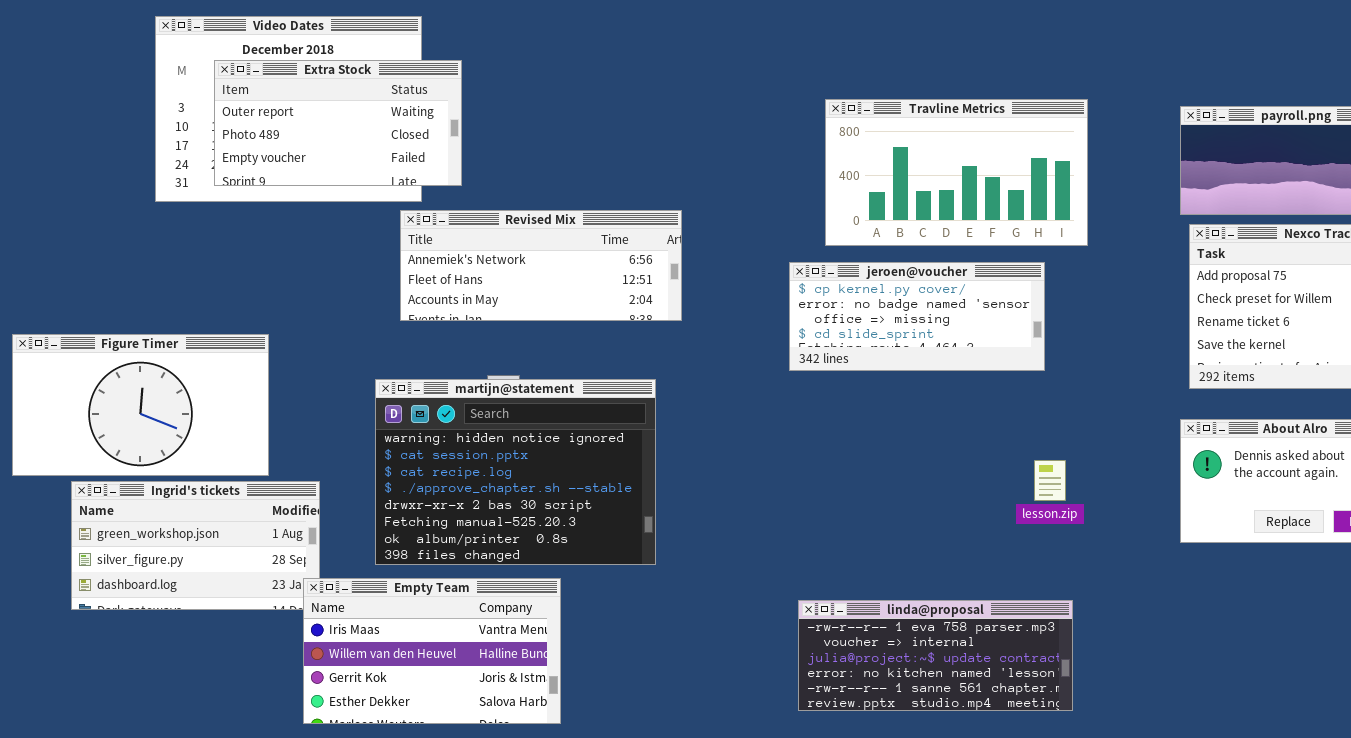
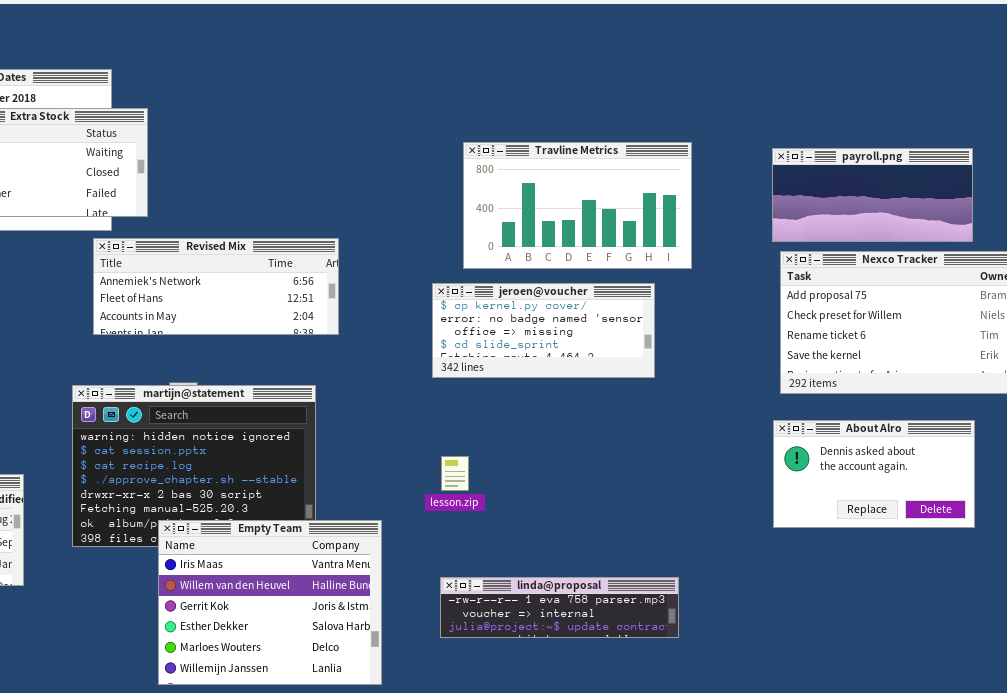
lesson.zip: [1034,460,1066,501] -> [441,456,469,491], moved
Empty Team: [303,578,561,724] -> [158,520,382,685], moved, resized
linda@proposal: [798,600,1073,711] -> [440,577,679,638], resized

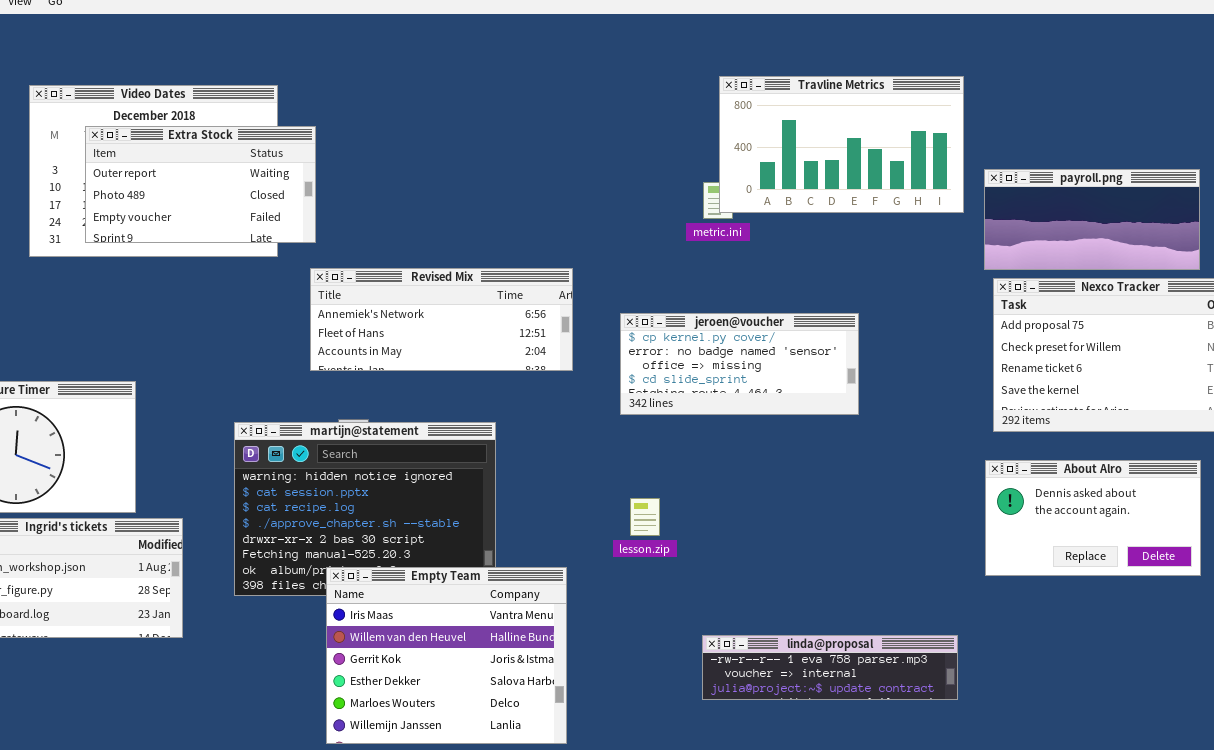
Travline Metrics: [463,142,692,269] -> [719,76,964,213], moved
Revised Mix: [93,238,339,335] -> [310,268,573,371], moved
linda@proposal: [440,577,679,638] -> [702,635,958,700], moved

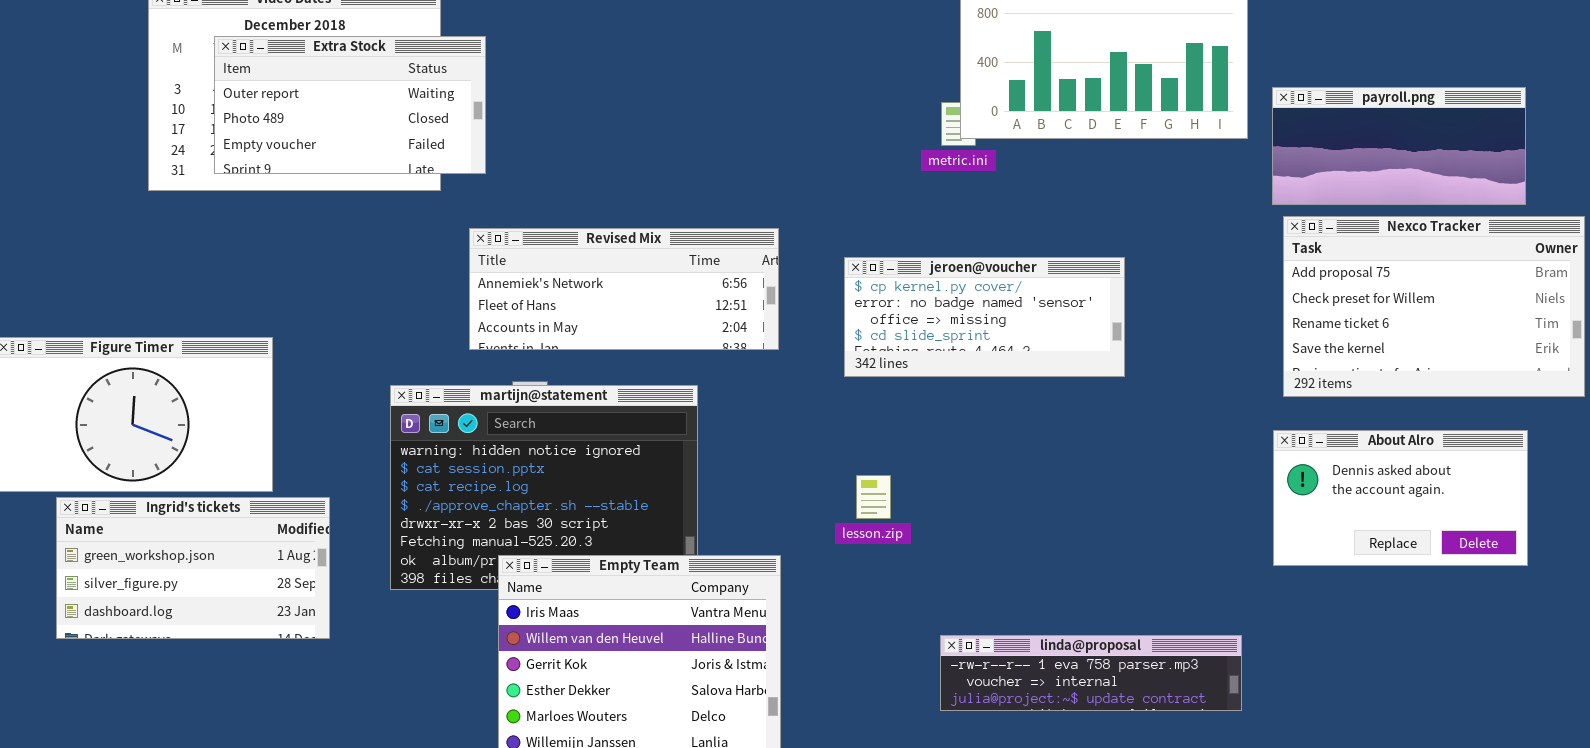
Revised Mix: [310,268,573,371] -> [469,228,779,350], moved

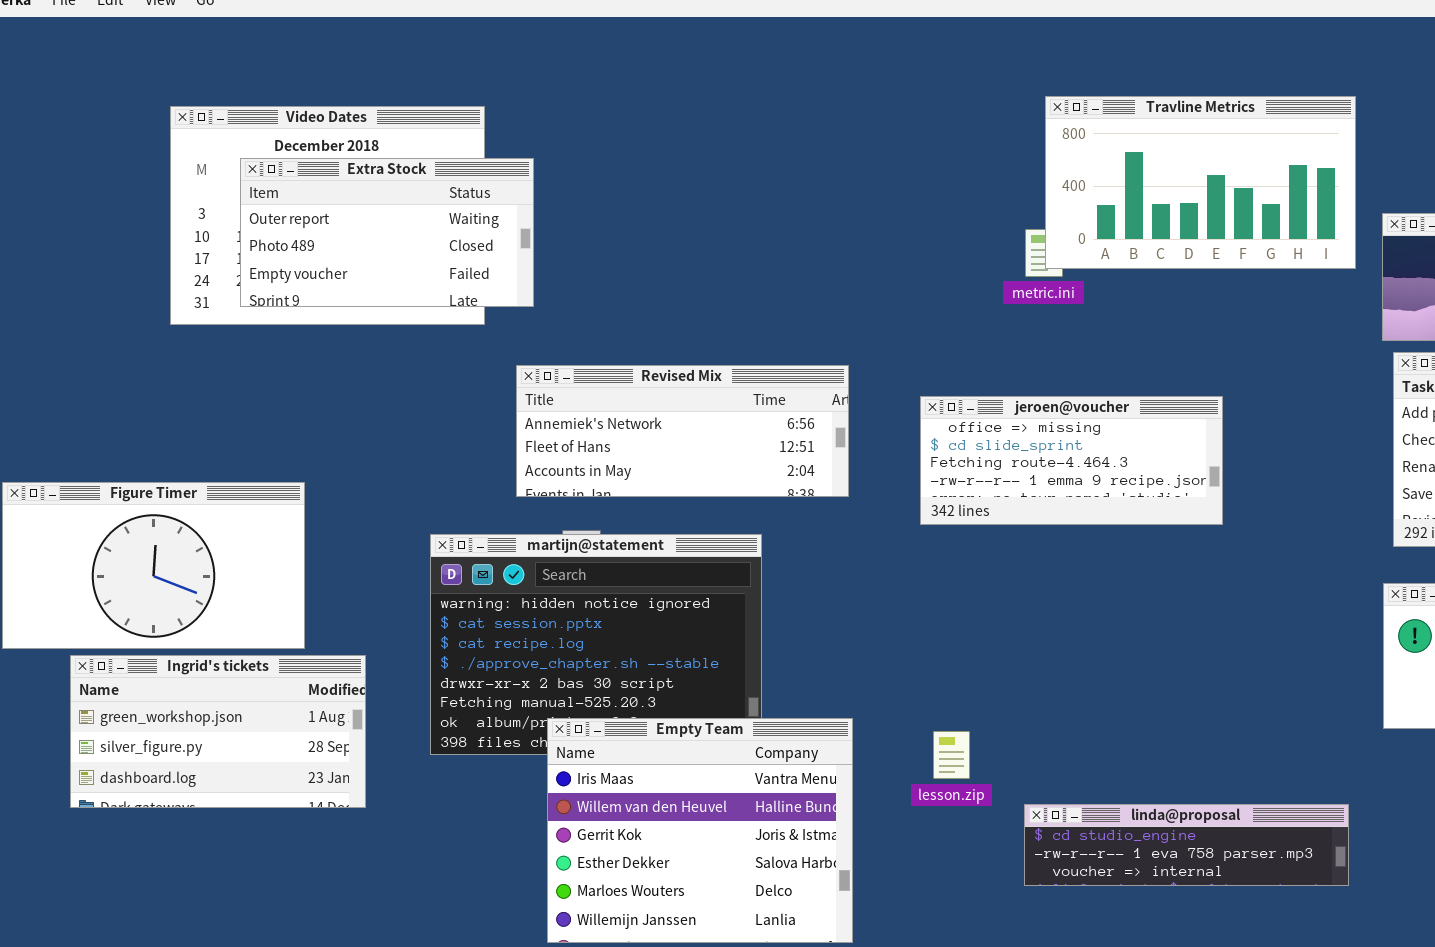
jeroen@voucher: [844,257,1125,377] -> [920,396,1223,525], scrolled down 2 rows
lesson.zip: [856,475,891,519] -> [933,731,970,779], moved
linda@proposal: [940,635,1242,711] -> [1024,804,1349,886], scrolled up 1 row

